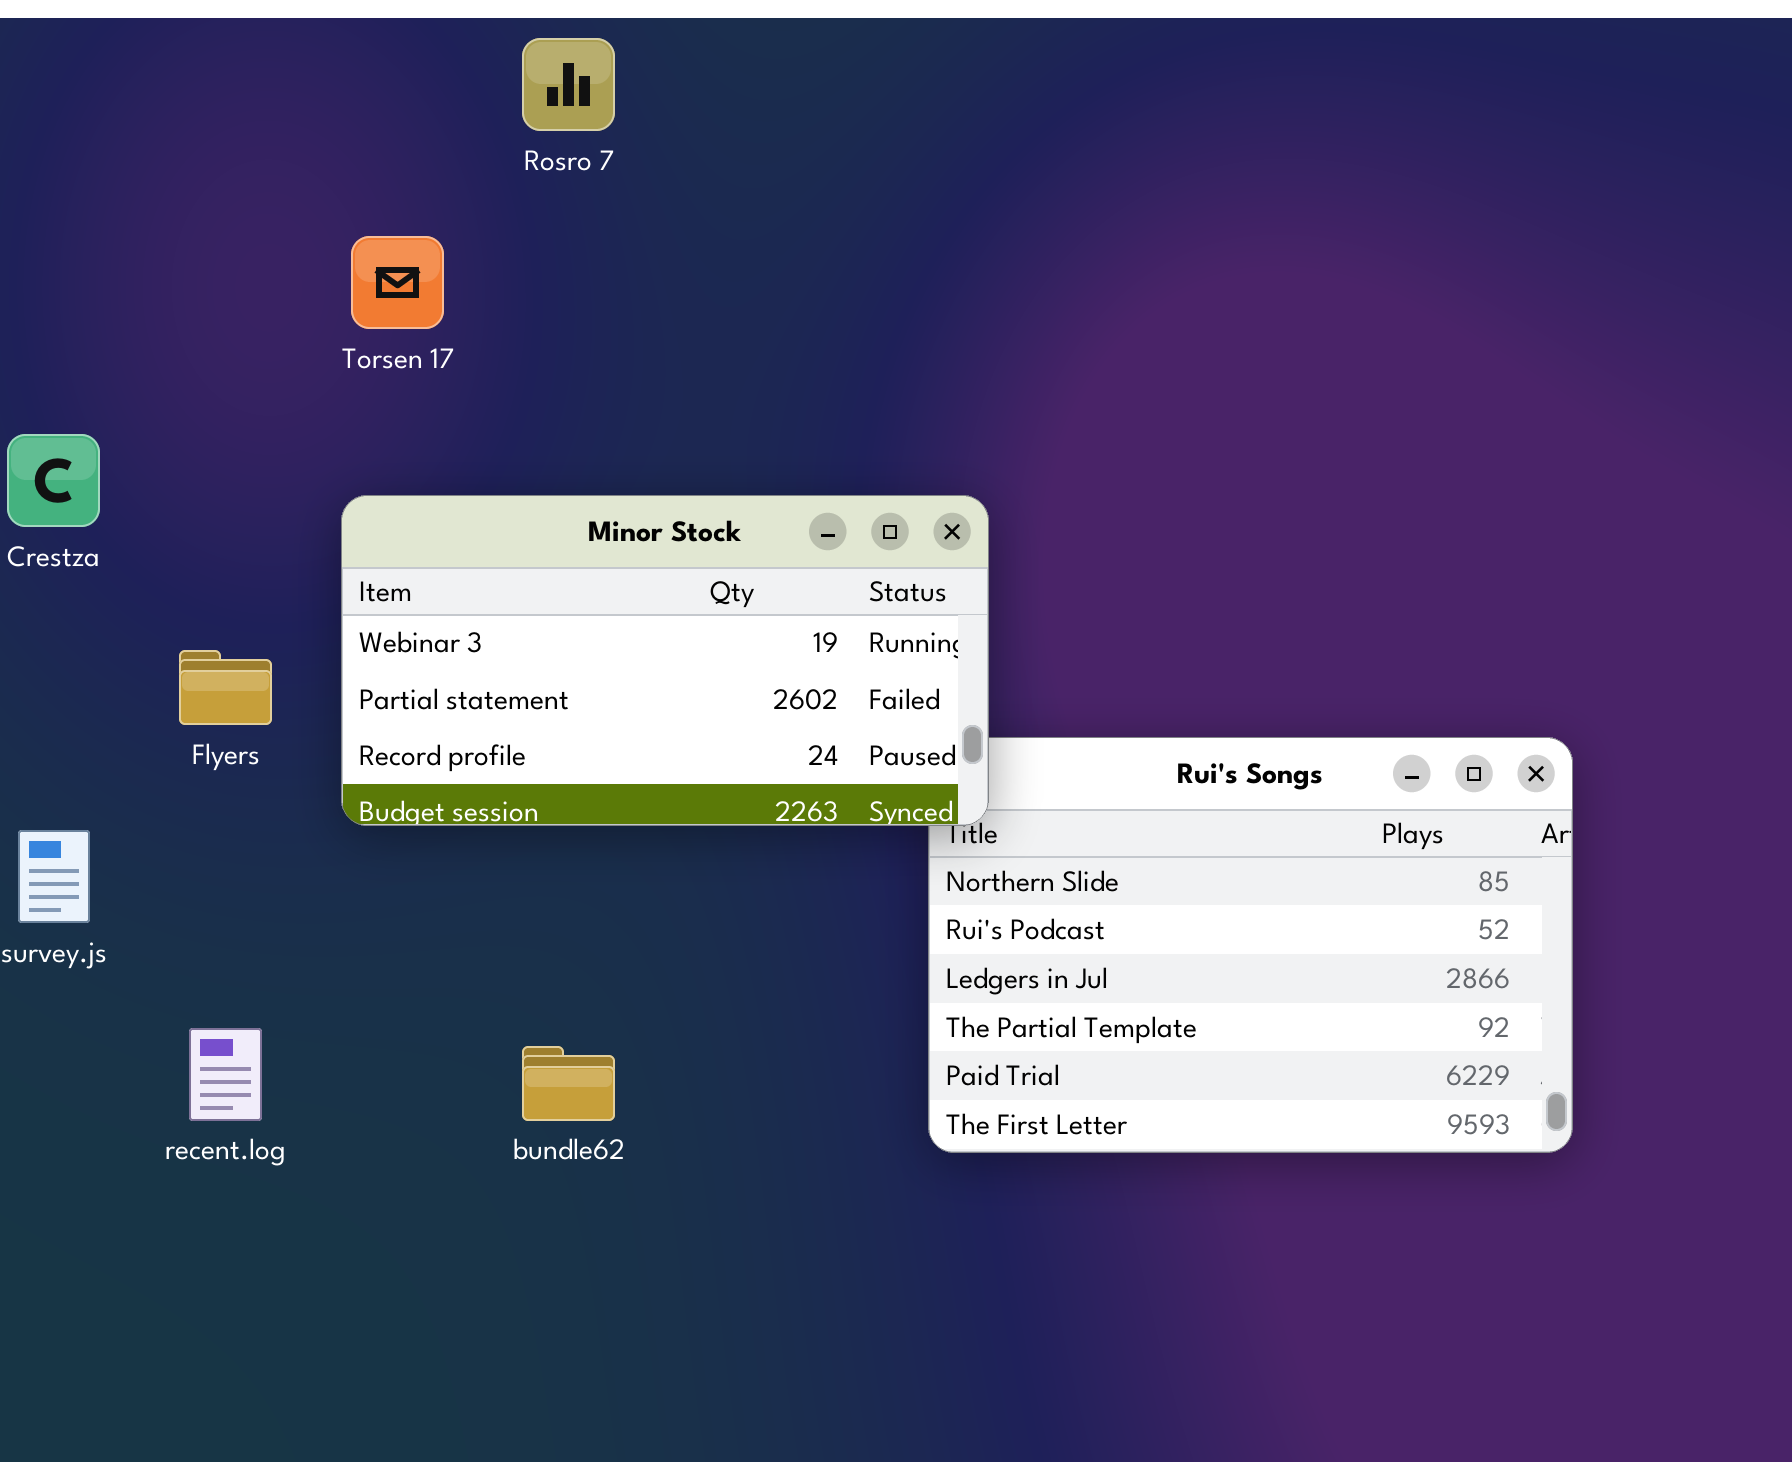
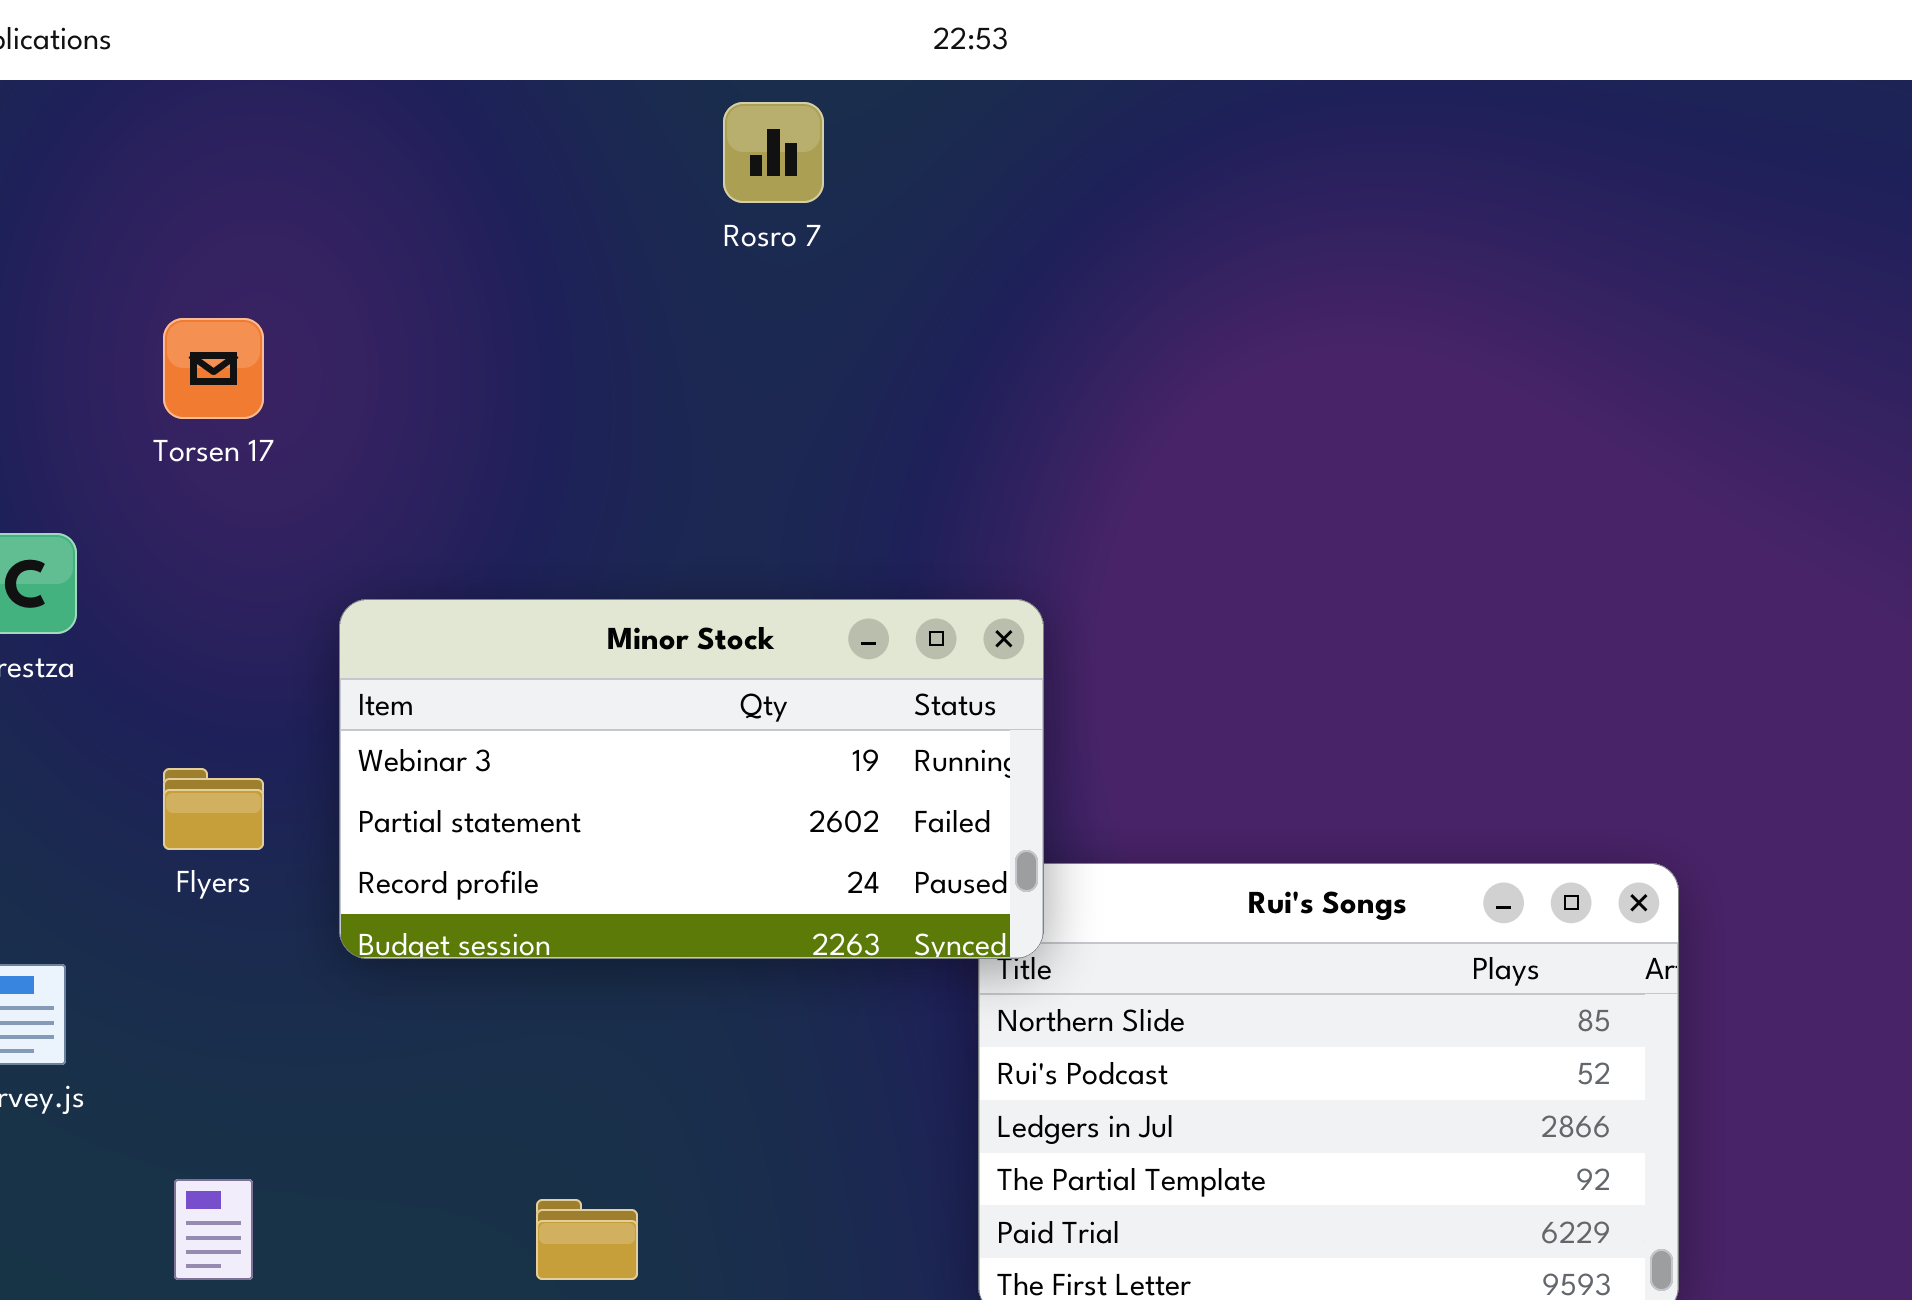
Rosro 7: [522,38,615,131] -> [723,102,824,203], moved
Torsen 17: [351,236,444,329] -> [163,318,264,419], moved

